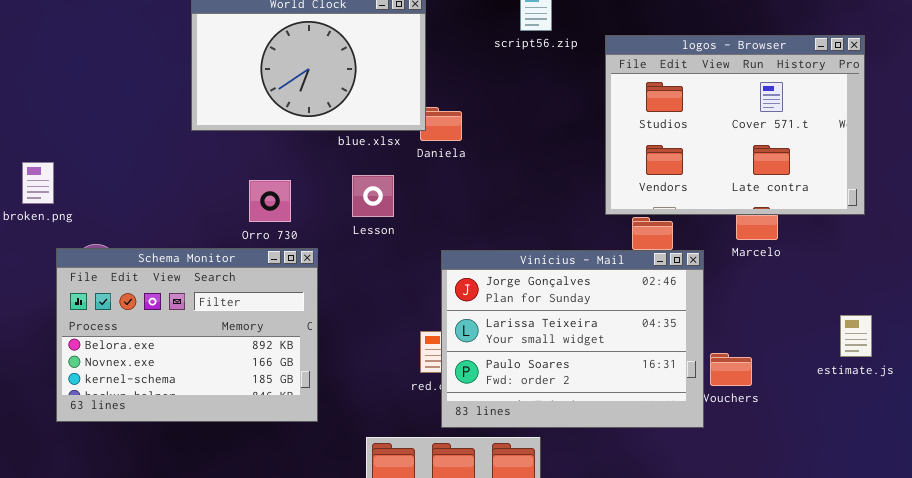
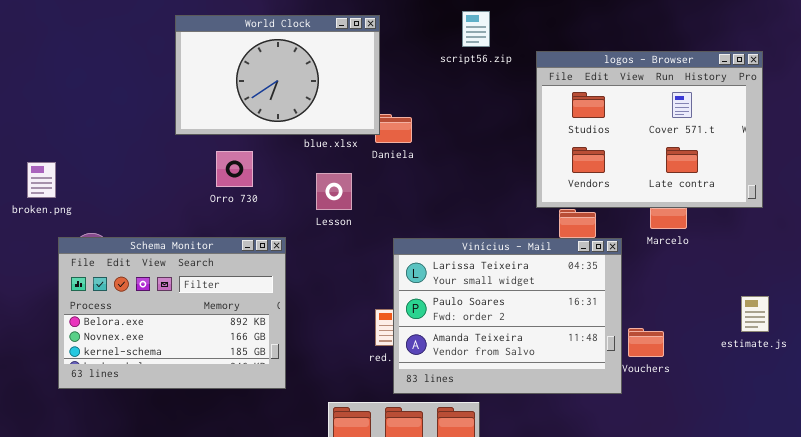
Orro 730: [249,180,291,222] -> [216,151,253,187], moved
Vinícius - Mail: [441,250,704,428] -> [393,238,622,394], scrolled down 1 row

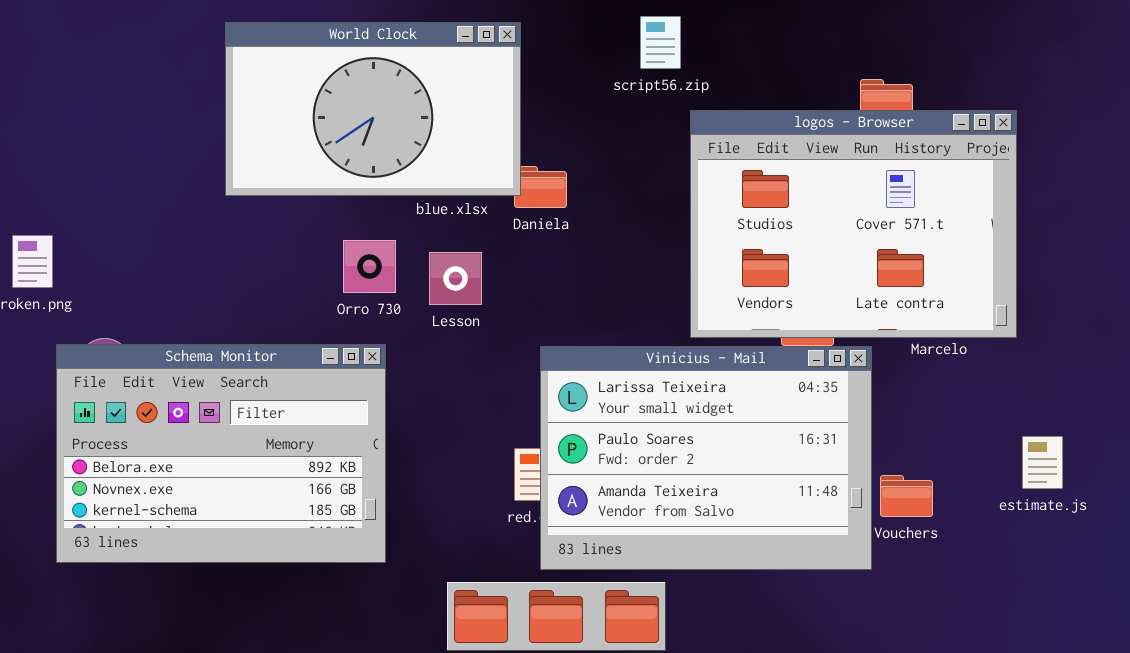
logos - Browser: [536,51,763,208] -> [690,110,1017,338], moved
Orro 730: [216,151,253,187] -> [343,240,396,293], moved
estimate.js: [741,296,769,332] -> [1022,436,1063,489], moved

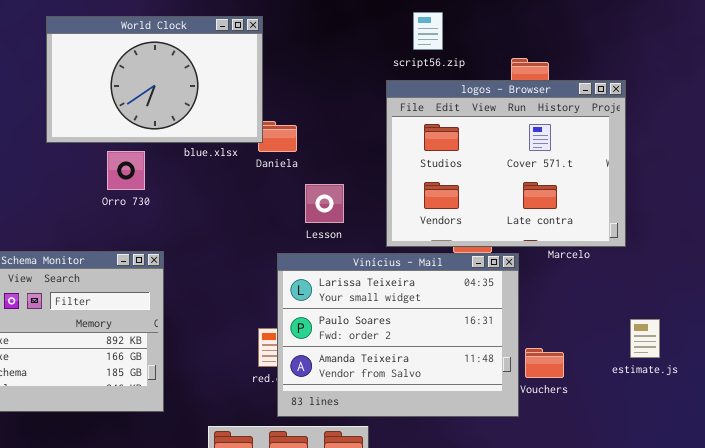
script56.zip: [640,16,681,69] -> [413,12,443,50], moved
Orro 730: [343,240,396,293] -> [107,151,145,190], moved
Lesson: [429,252,482,305] -> [305,184,344,223], moved

